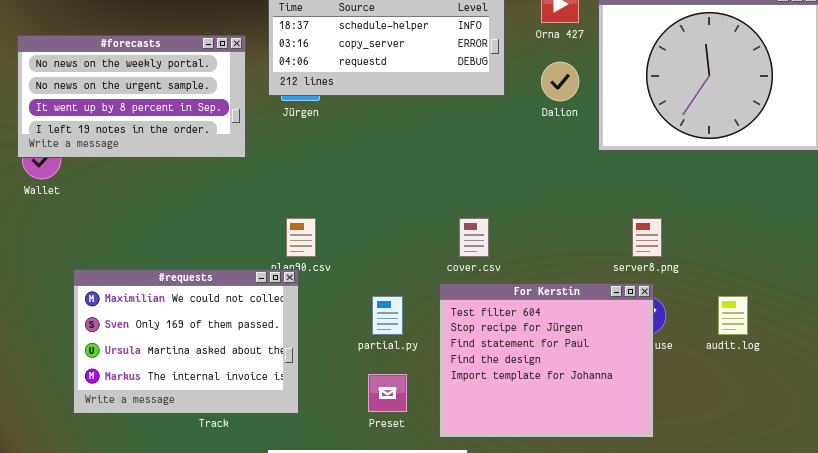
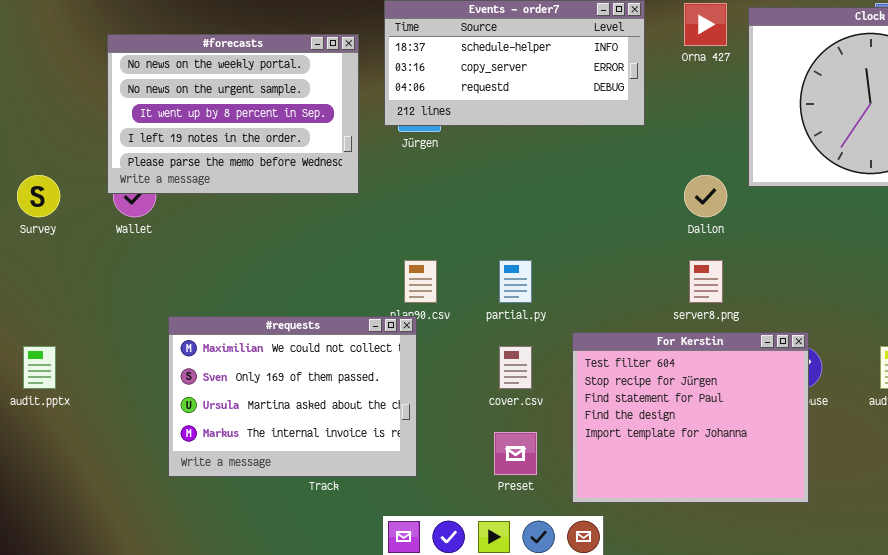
#forecasts: [17,35,246,158] -> [107,34,359,194], resized
Dalion: [541,62,579,101] -> [684,175,727,217], moved
cover.csv: [459,218,489,257] -> [499,346,532,389], moved
server8.png: [632,218,662,257] -> [689,260,723,303], moved
partial.py: [372,296,403,335] -> [499,260,532,303], moved

